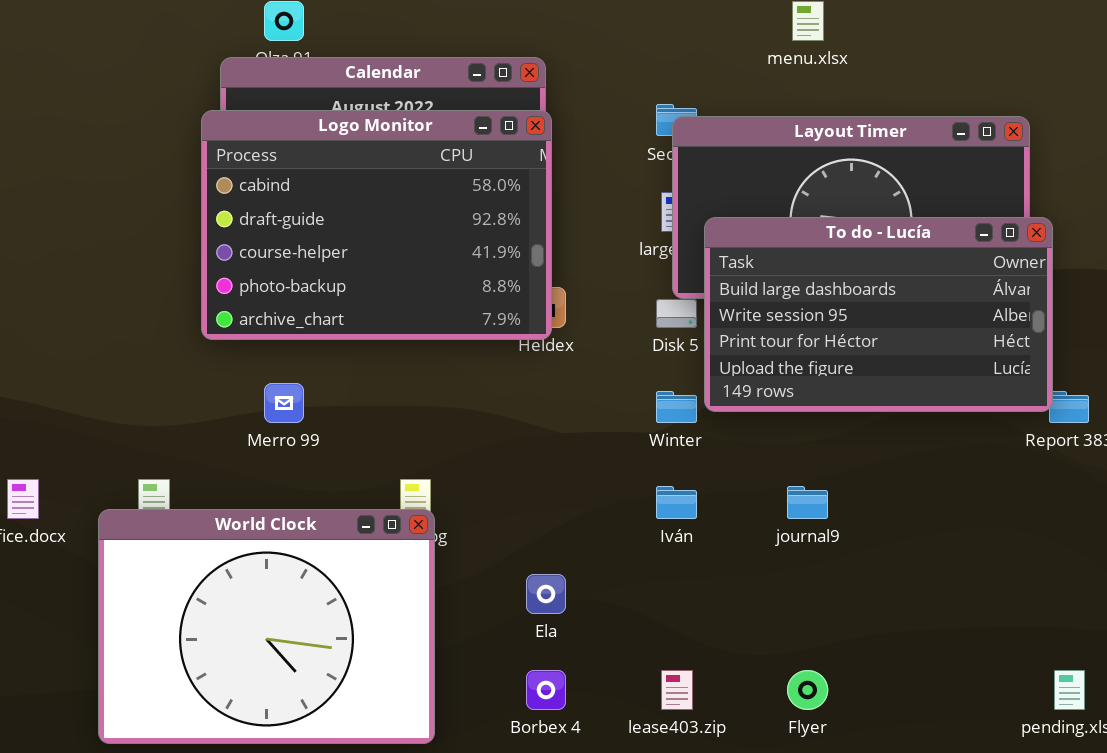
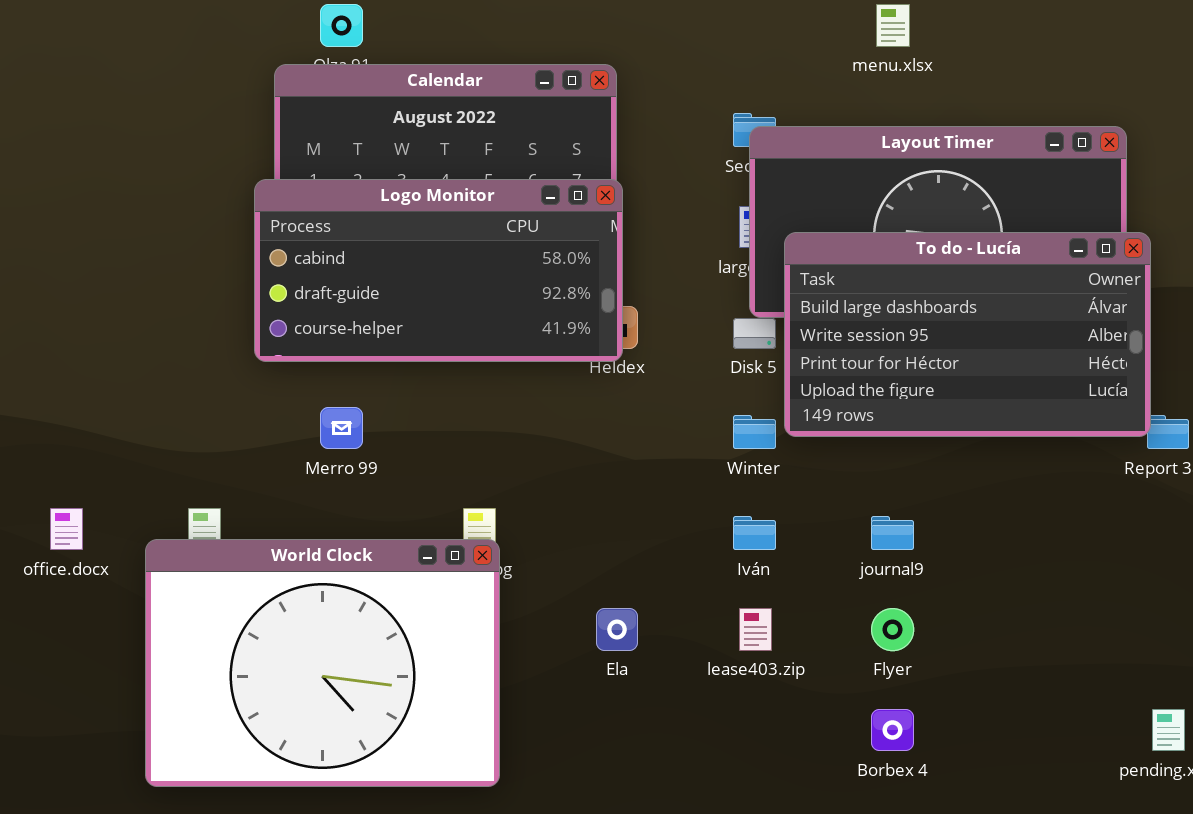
Logo Monitor: [201,110,552,340] -> [254,179,623,362], resized
Borbex 4: [526,670,566,710] -> [871,709,914,751], moved
lease403.zip: [661,670,693,710] -> [739,608,772,651], moved
Flyer: [787,670,828,710] -> [871,608,914,651], moved

